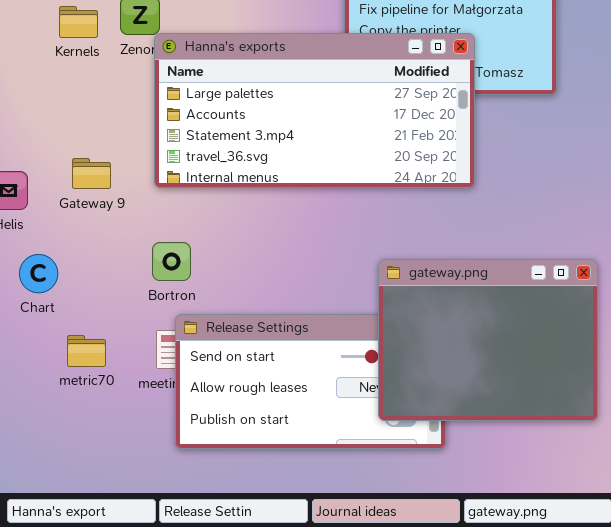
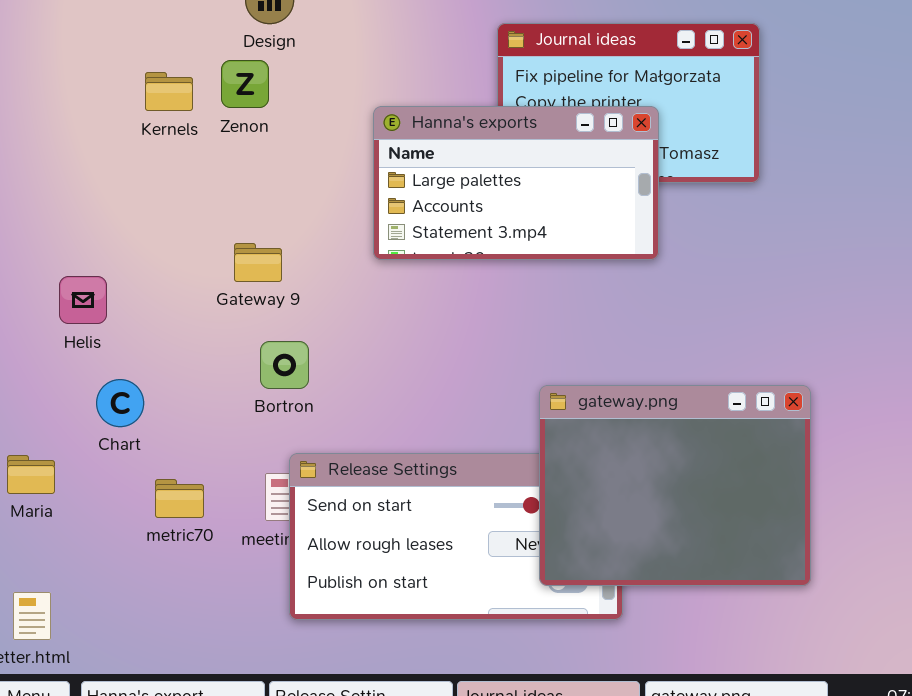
Hanna's exports: [154,33,475,188] -> [373,106,659,260], resized
Gateway 9: [72,158,111,189] -> [234,243,282,282], moved
Bortron: [152,242,191,281] -> [260,341,309,389], moved

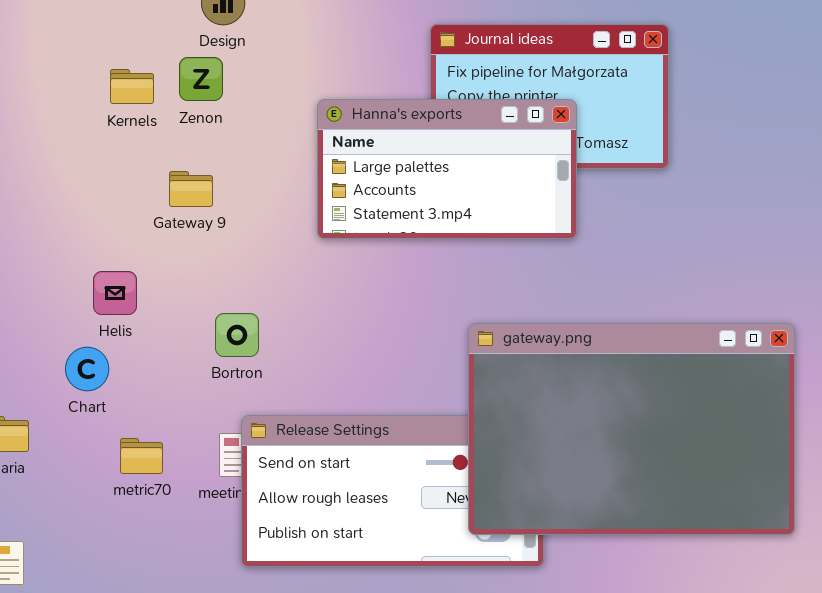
Gateway 9: [234,243,282,282] -> [169,171,213,207], moved
Helis: [59,276,107,324] -> [93,271,137,315], moved
gateway.png: [539,385,811,586] -> [468,323,795,535], resized

